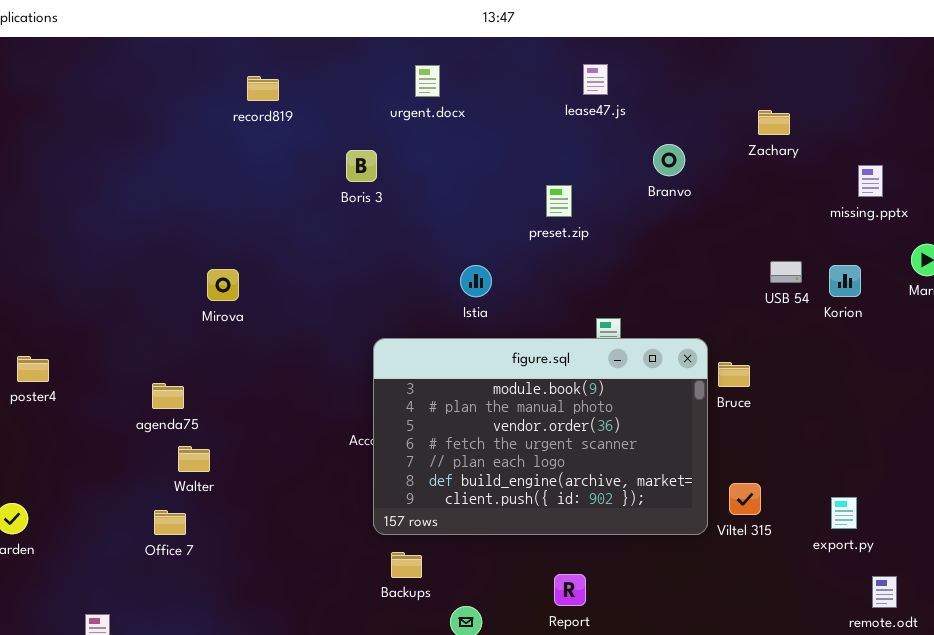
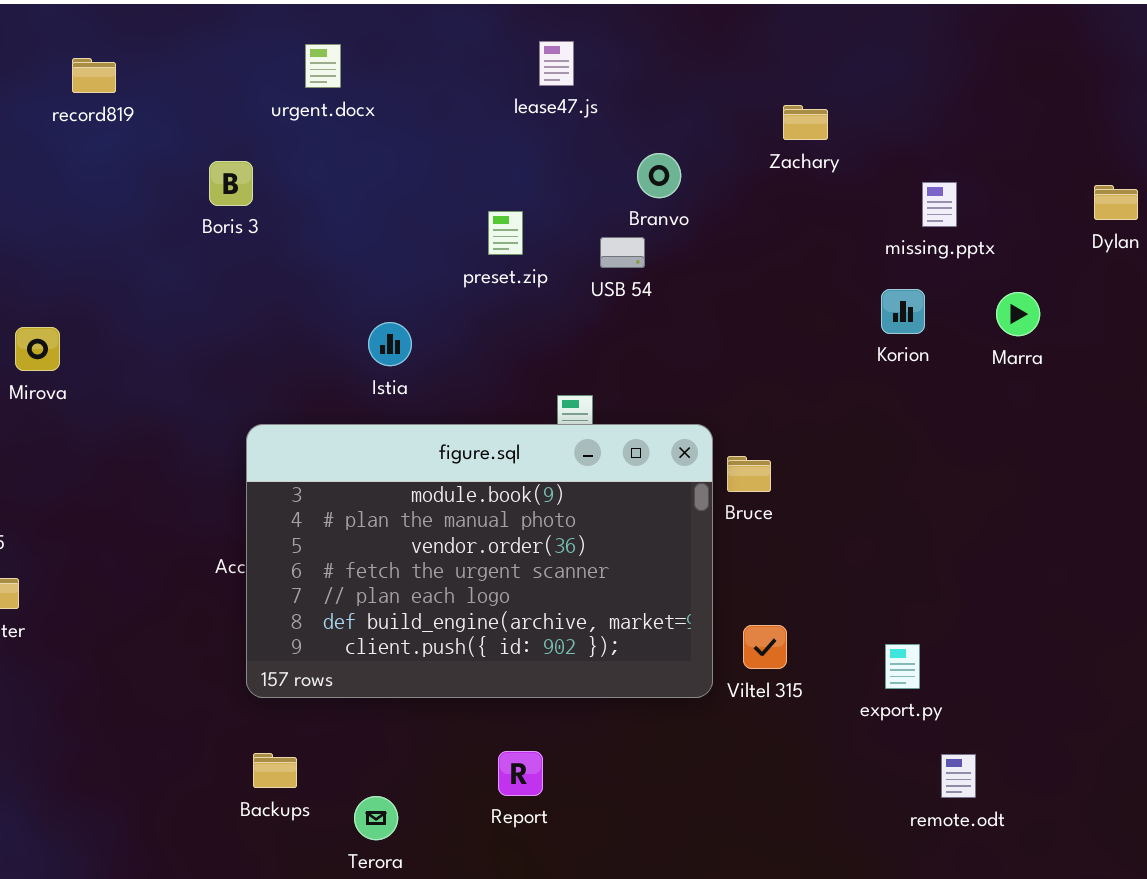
USB 54: [770,261,802,283] -> [600,237,645,268], moved
Korion: [829,265,861,297] -> [881,289,925,334], moved
Backups: [391,552,422,578] -> [253,753,297,788], moved

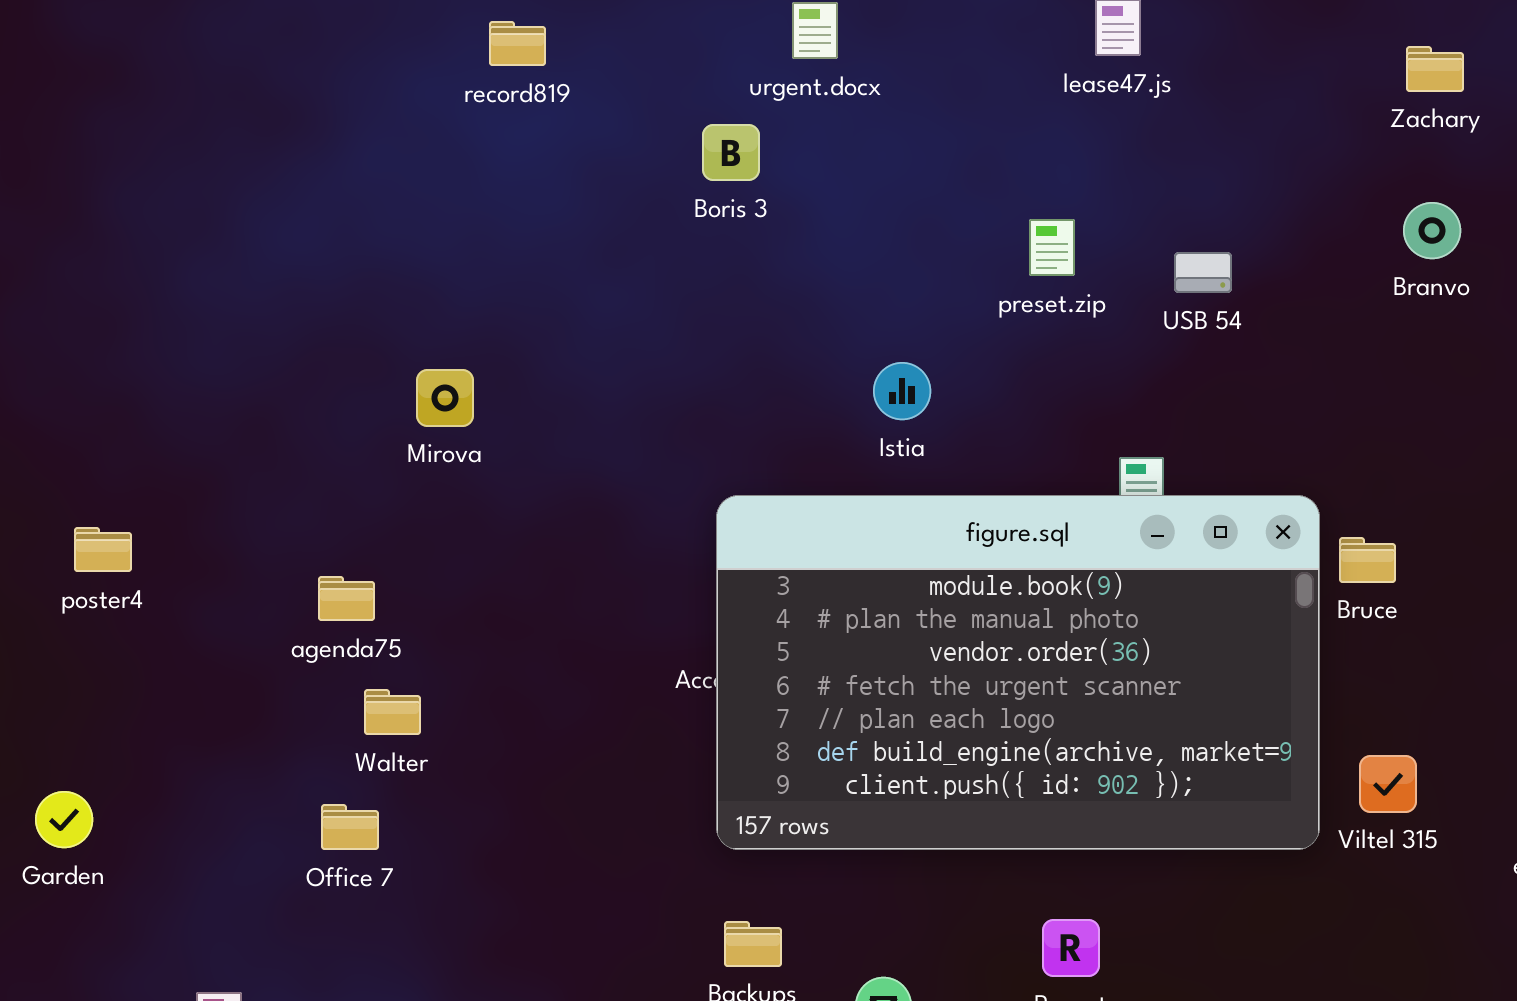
Zachary: [783,105,828,140] -> [1406,46,1464,92], moved
Branvo: [637,153,681,198] -> [1403,202,1461,259], moved
Boris 3: [209,161,253,206] -> [702,124,760,181], moved

